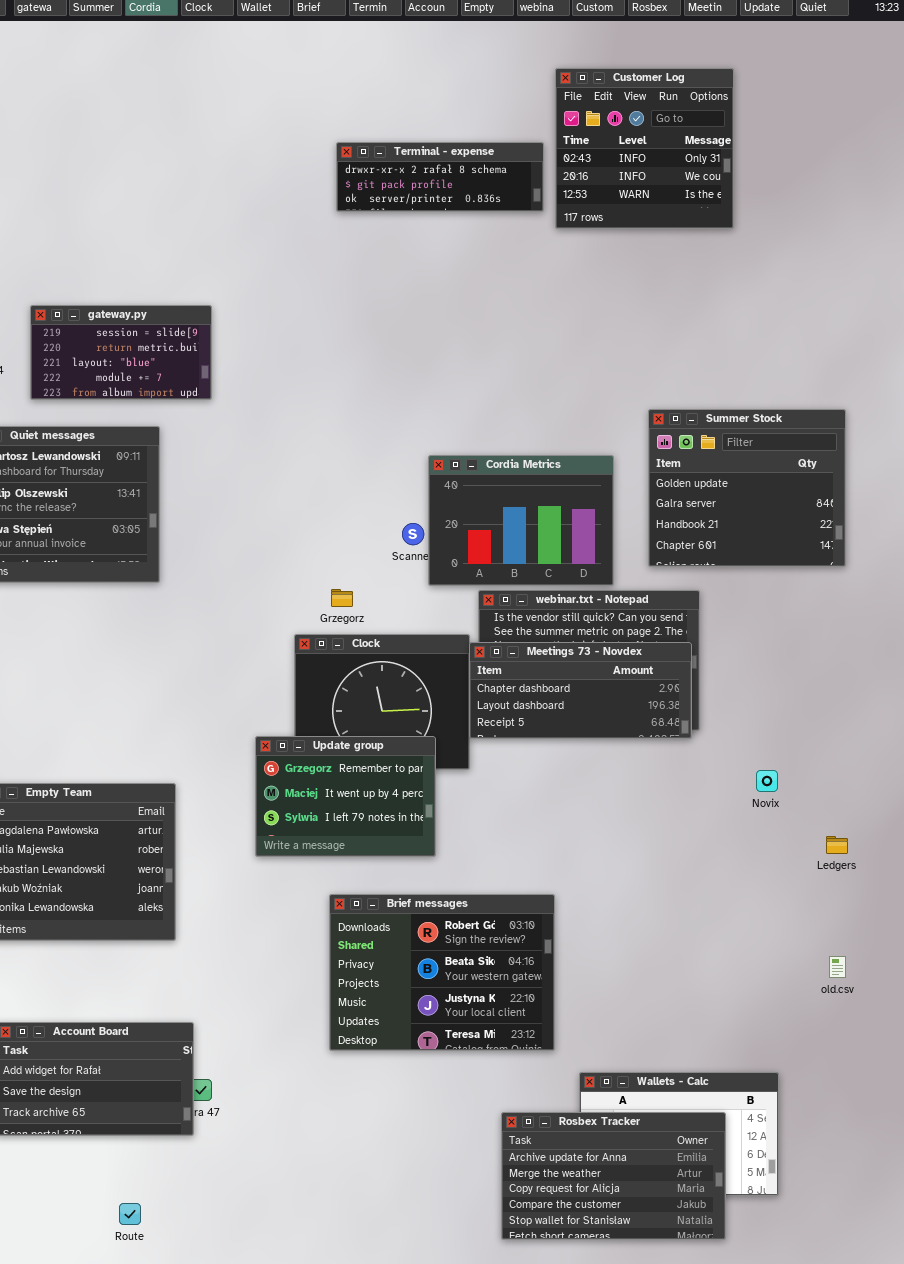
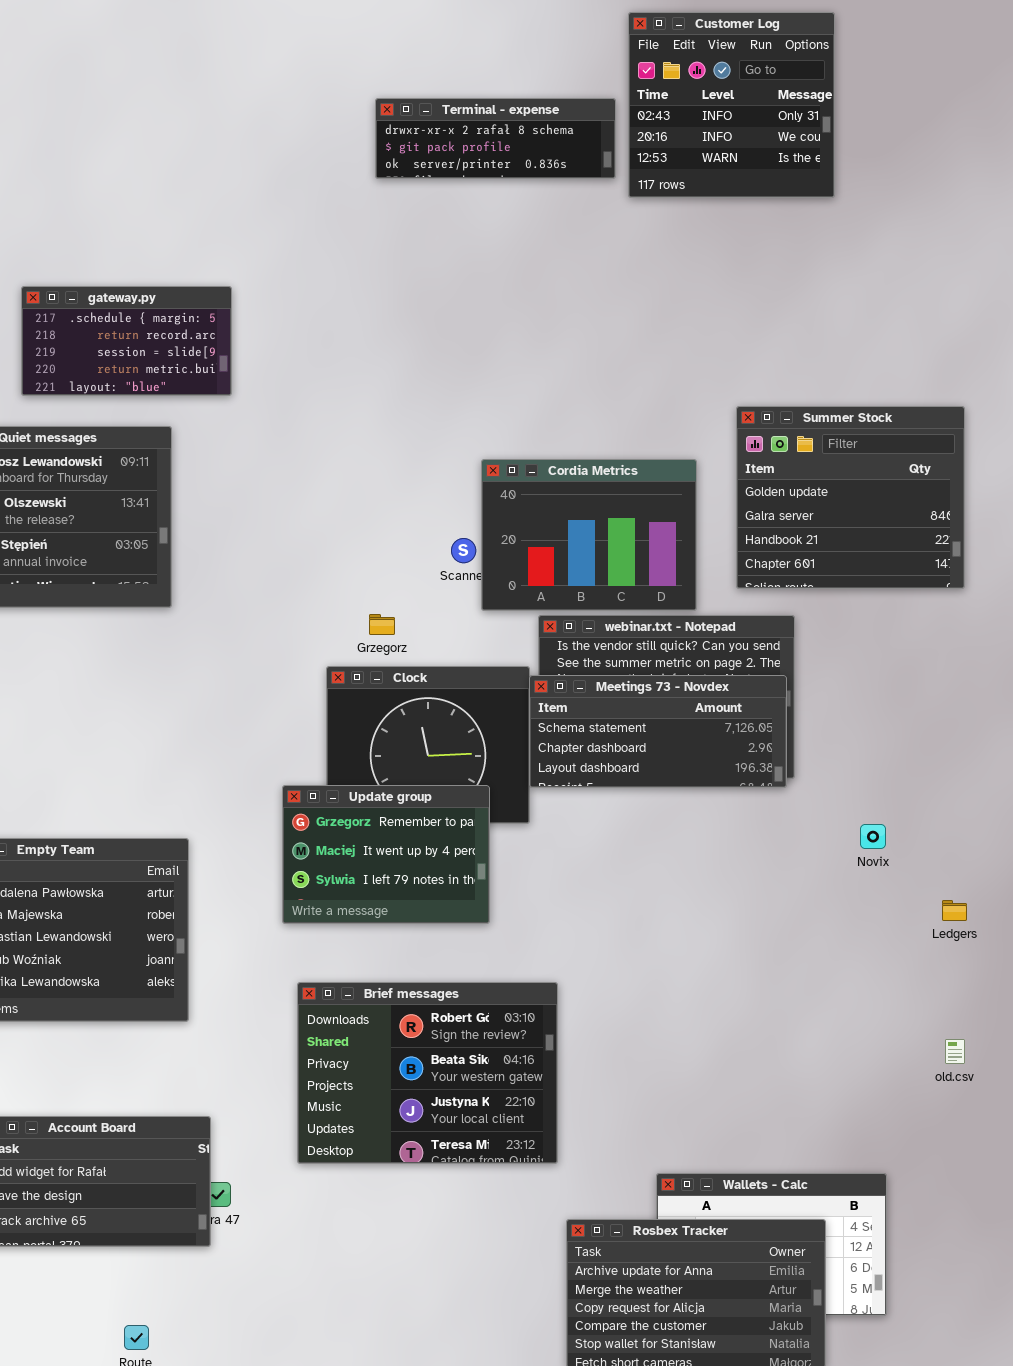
gateway.py: [30,305,212,400] -> [21,286,232,396], scrolled up 2 rows
Meetings 73 - Novdex: [469,642,692,739] -> [529,675,787,788], scrolled up 1 row
Brief messages: [329,894,555,1051] -> [297,982,558,1164], moved

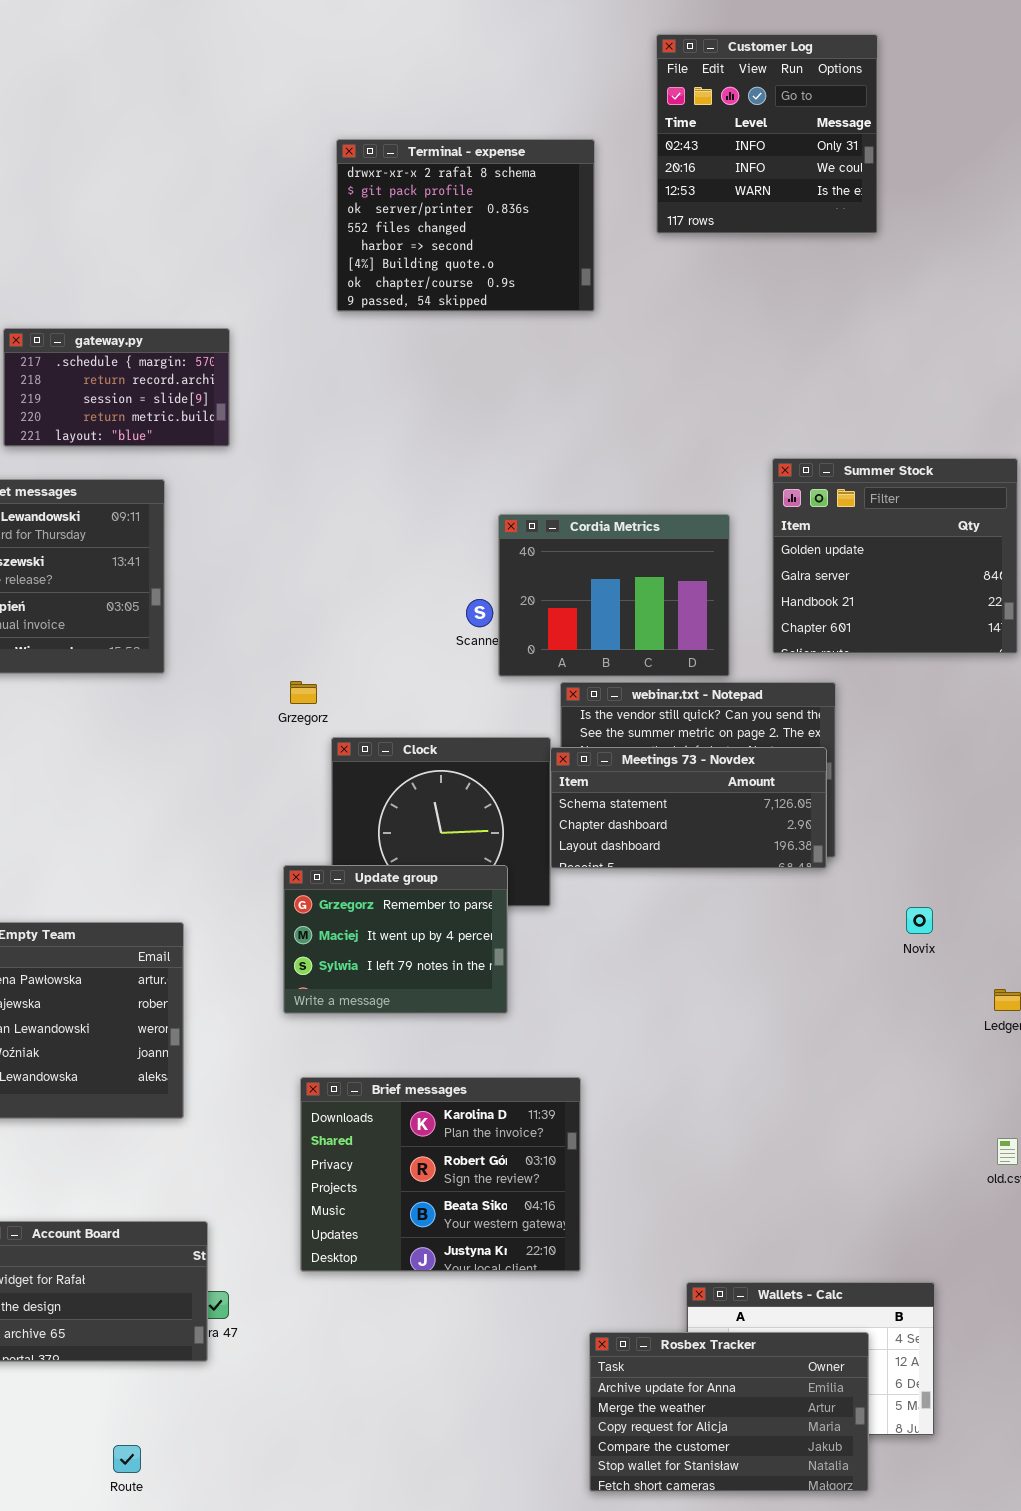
Terminal - expense: [375,98,616,179] -> [336,139,595,312], moved, resized
Grzegorz: [369,614,395,635] -> [290,681,317,704], moved
Brief messages: [297,982,558,1164] -> [300,1077,581,1272], scrolled up 1 row

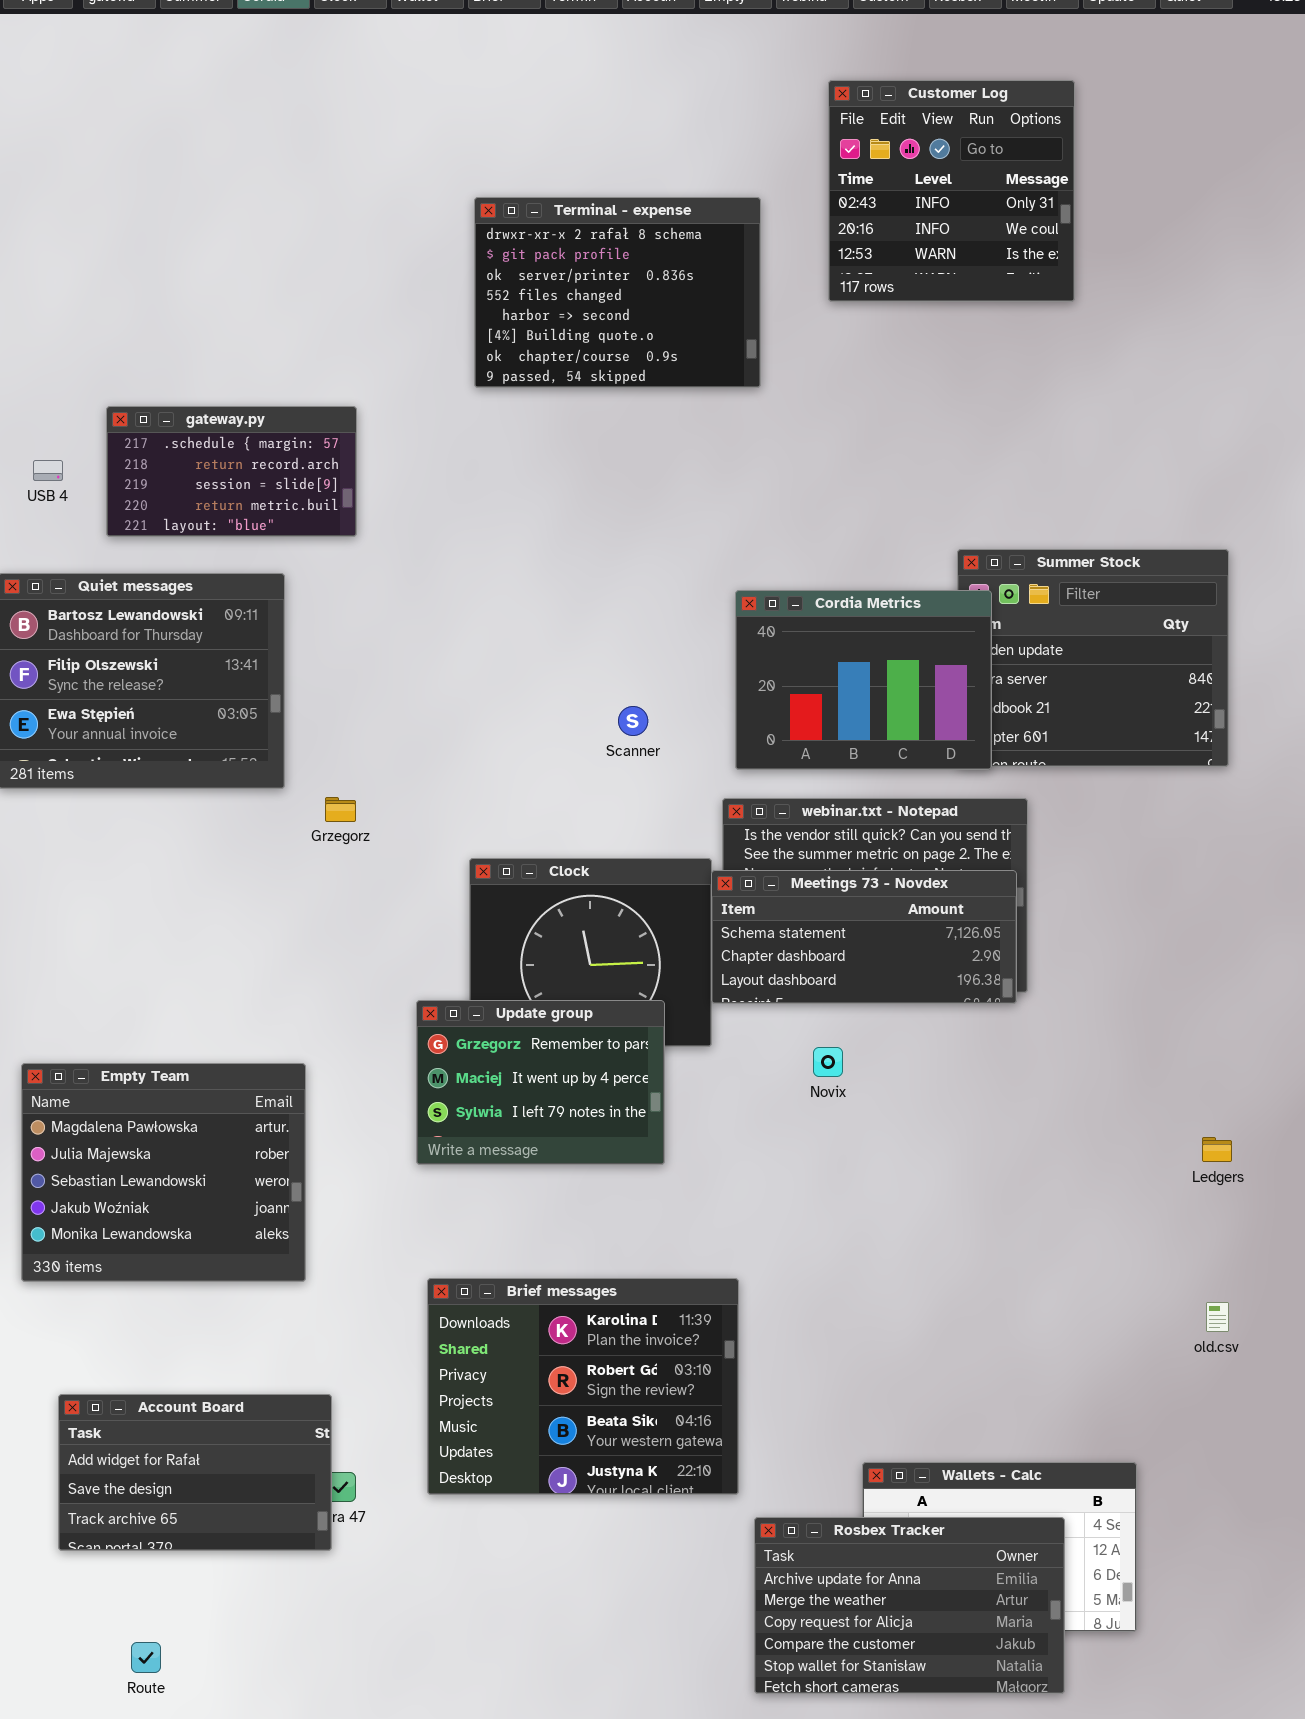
Cordia Metrics: [498,514,730,677] -> [735,590,992,770], moved
Grzegorz: [290,681,317,704] -> [325,797,356,822], moved
Novix: [906,907,933,934] -> [813,1047,843,1077], moved
Brief messages: [300,1077,581,1272] -> [427,1278,739,1495], moved
Route: [113,1445,141,1473] -> [131,1642,161,1673], moved

